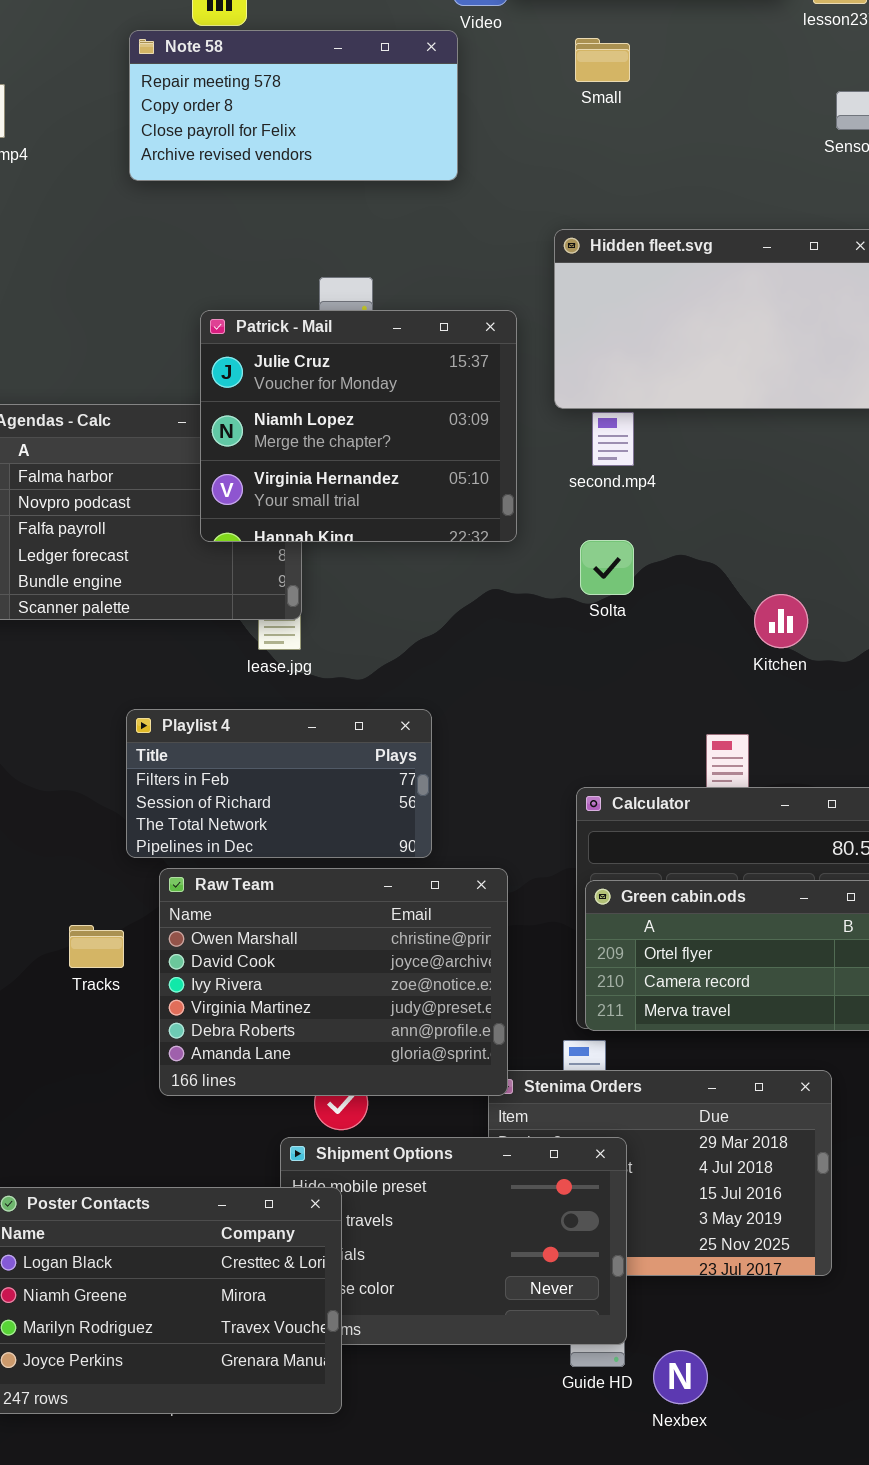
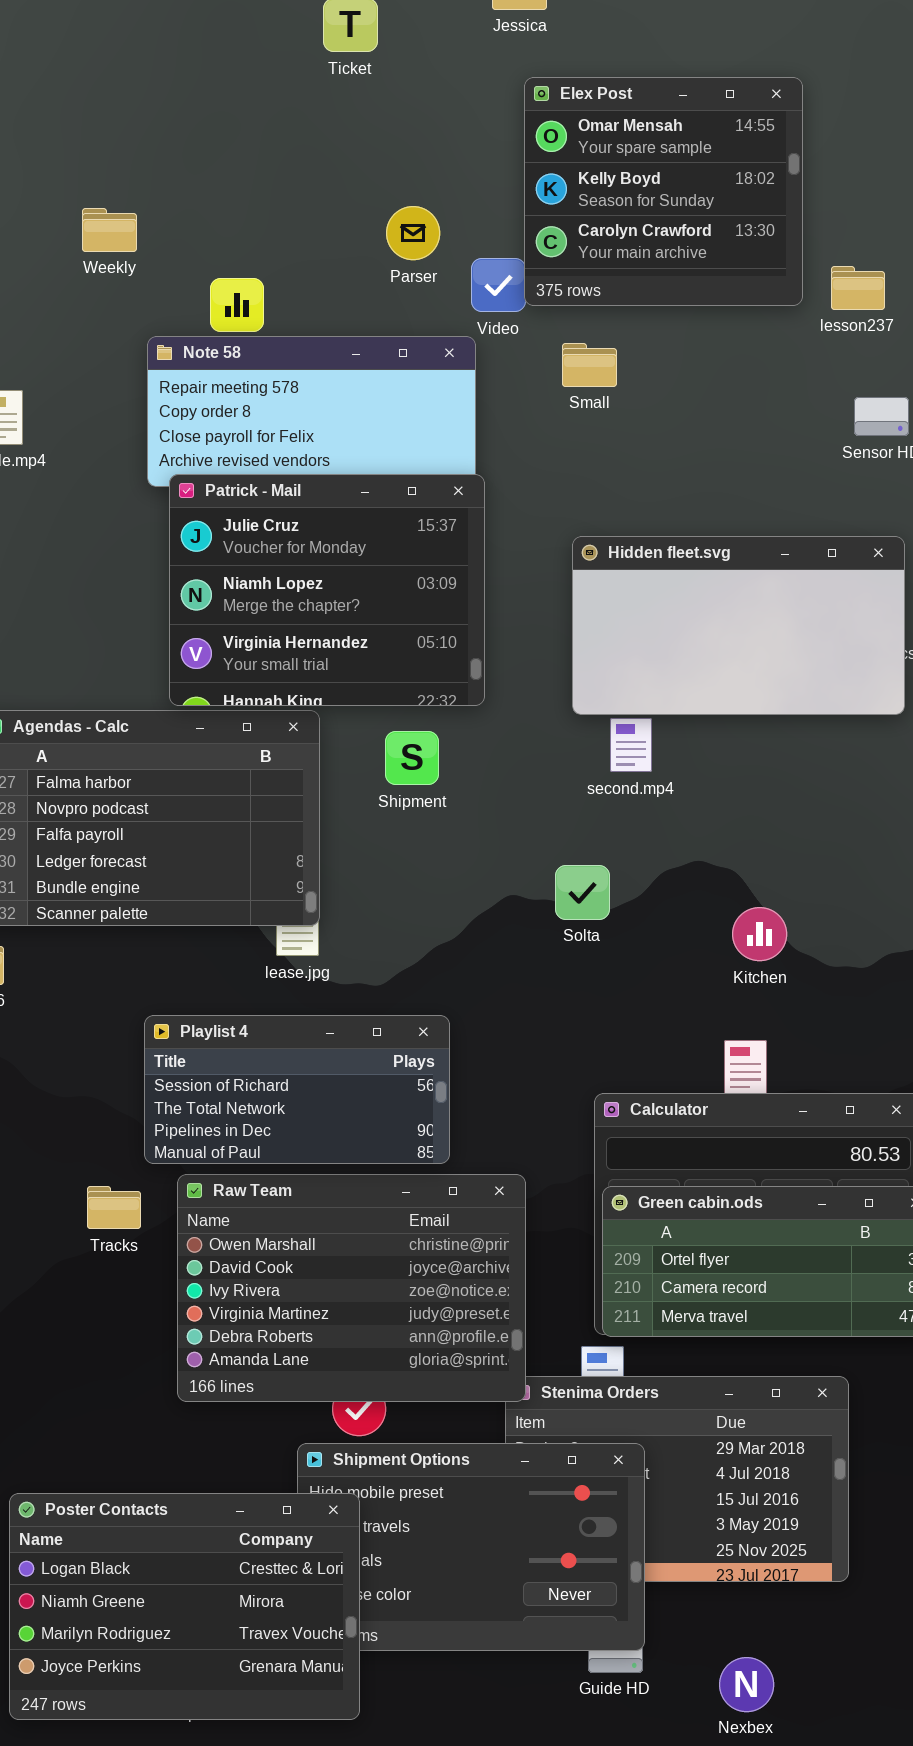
Small: [575,38,630,82] -> [562,343,617,387], moved
Patrick - Mail: [200,310,517,542] -> [169,474,485,706], moved
Solta: [580,540,634,595] -> [555,865,610,920], moved
Kitchen: [754,594,808,648] -> [732,907,787,961], moved
Playlist 4: [126,709,432,858] -> [144,1015,450,1164], scrolled down 1 row
Tracks: [69,925,124,968] -> [87,1186,141,1229], moved
Nexbex: [653,1350,708,1404] -> [719,1657,774,1712], moved

